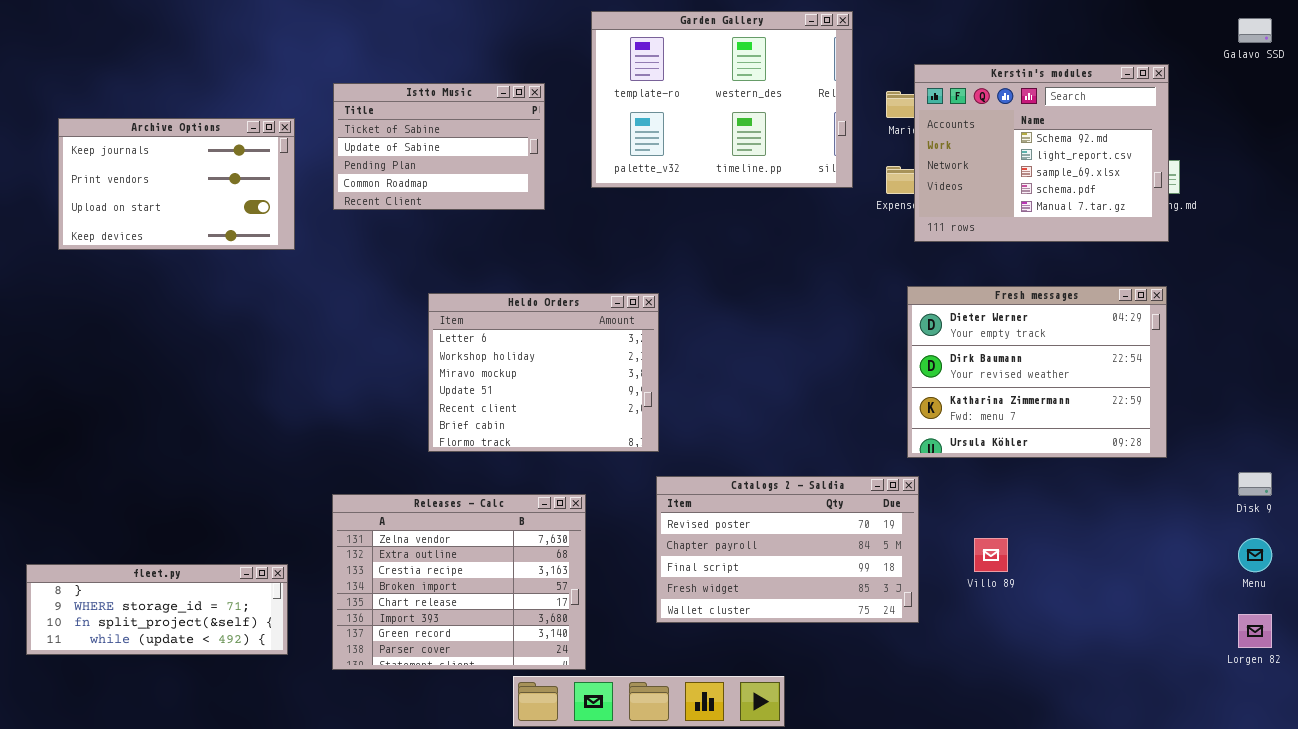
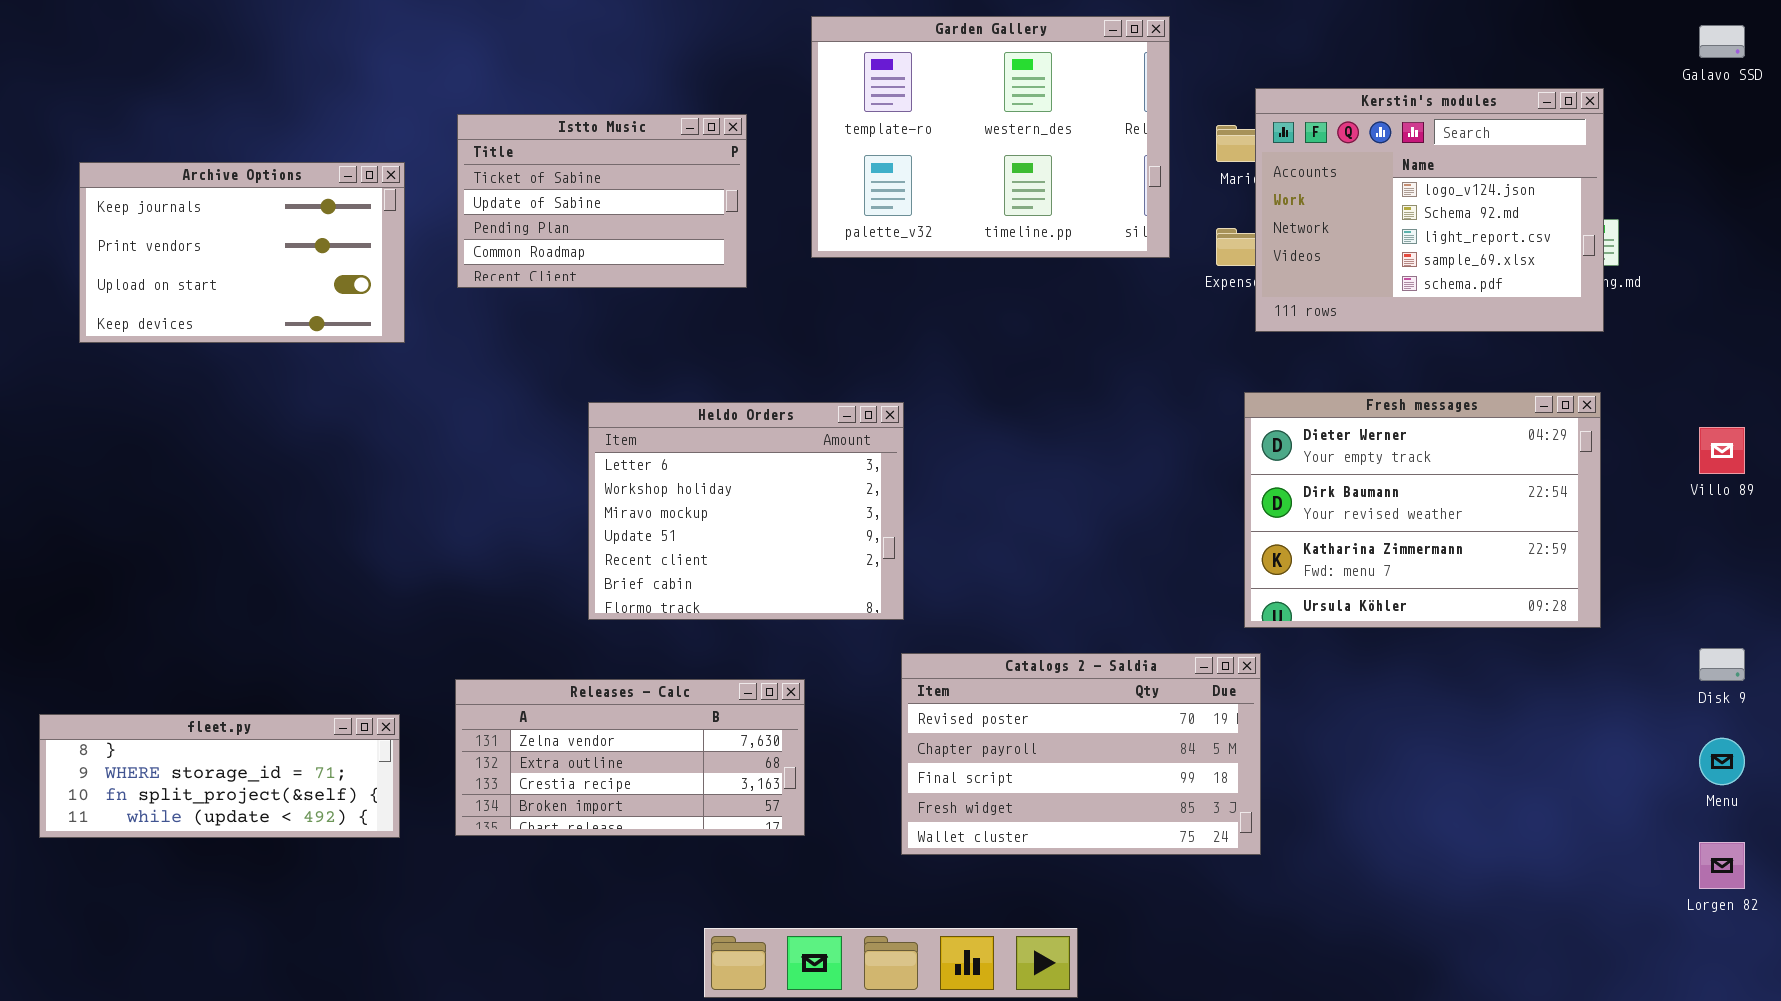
Kerstin's modules: [914,64,1169,242] -> [1255,88,1604,332], scrolled up 1 row
Releases - Calc: [332,494,586,670] -> [455,679,805,836], resized
Villo 89: [974,538,1008,572] -> [1699,427,1745,474], moved
fleet.py: [26,564,288,655] -> [39,714,400,838], moved

